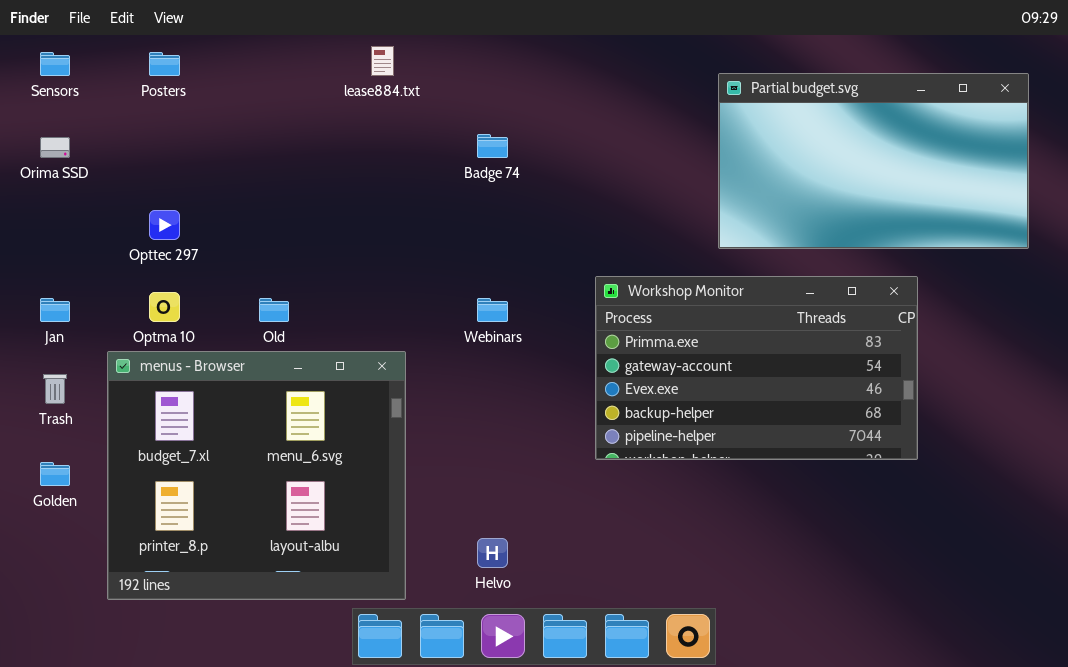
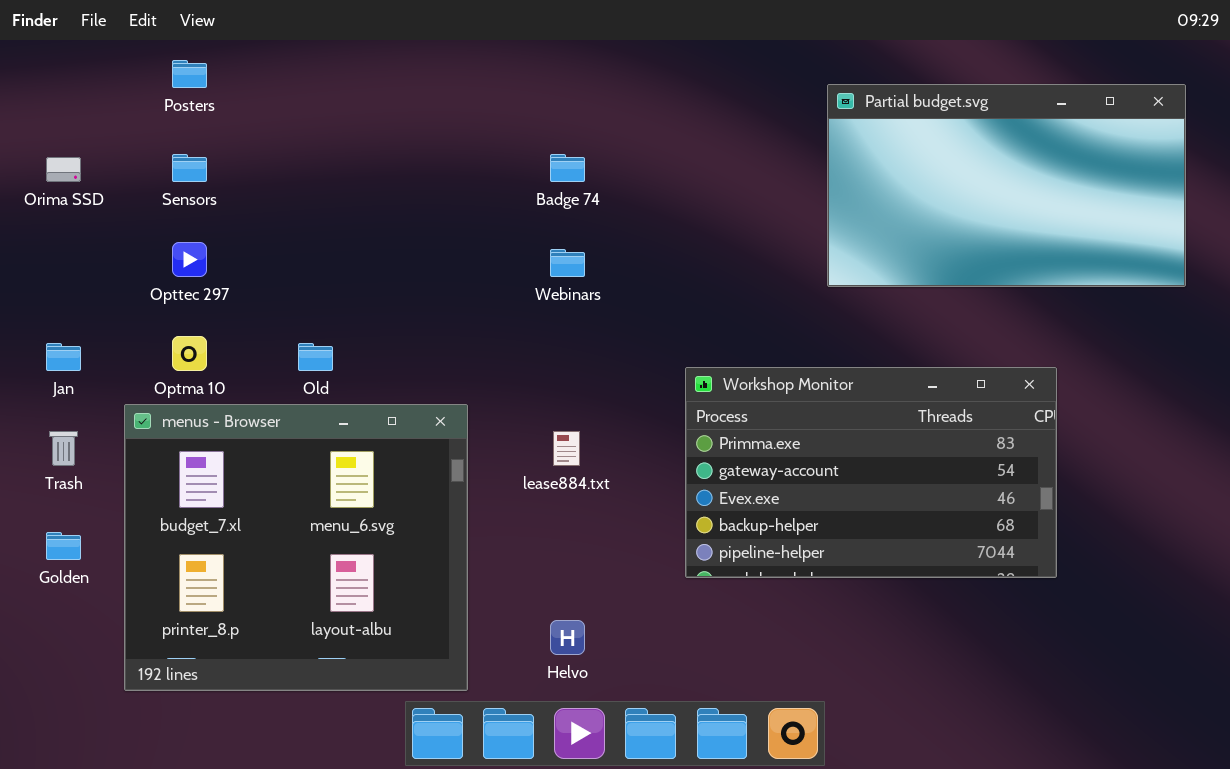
lease884.txt: [371,46,394,76] -> [553,431,580,466], moved
Sensors: [40,52,70,76] -> [172,154,207,182], moved
Workshop Monitor: [595,276,918,460] -> [685,367,1057,578], moved
Webinars: [477,298,508,322] -> [550,249,585,277], moved

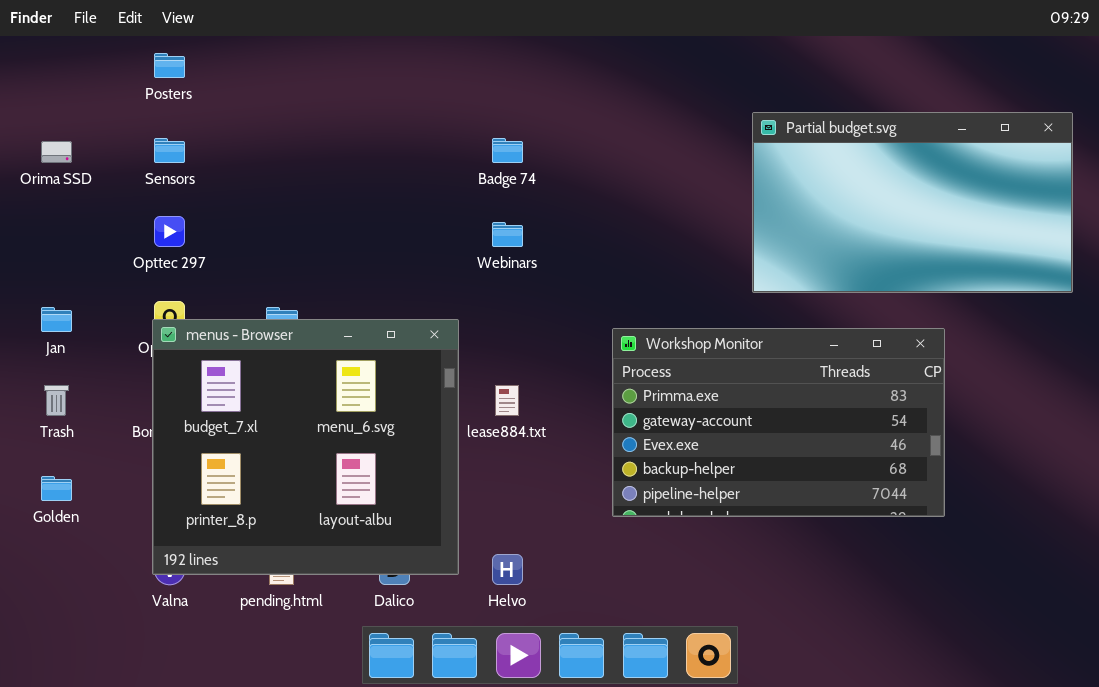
Partial budget.svg: [827,84,1186,287] -> [752,112,1073,293], moved
menus - Browser: [124,404,468,691] -> [152,319,459,575], moved

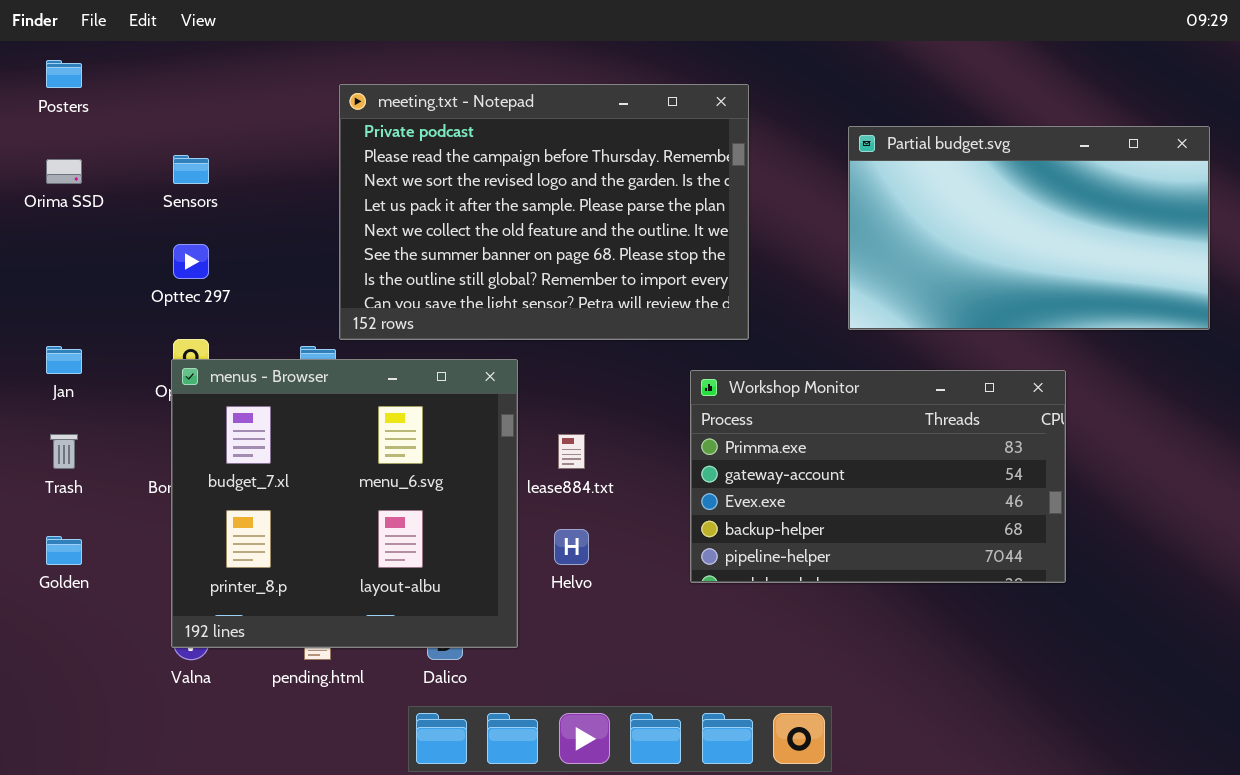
Posters: [154,53,185,78] -> [46,60,82,88], moved
meeting.txt - Notepad: none -> [339,84,749,340], opened
Helvo: [492,554,523,585] -> [554,529,589,565], moved

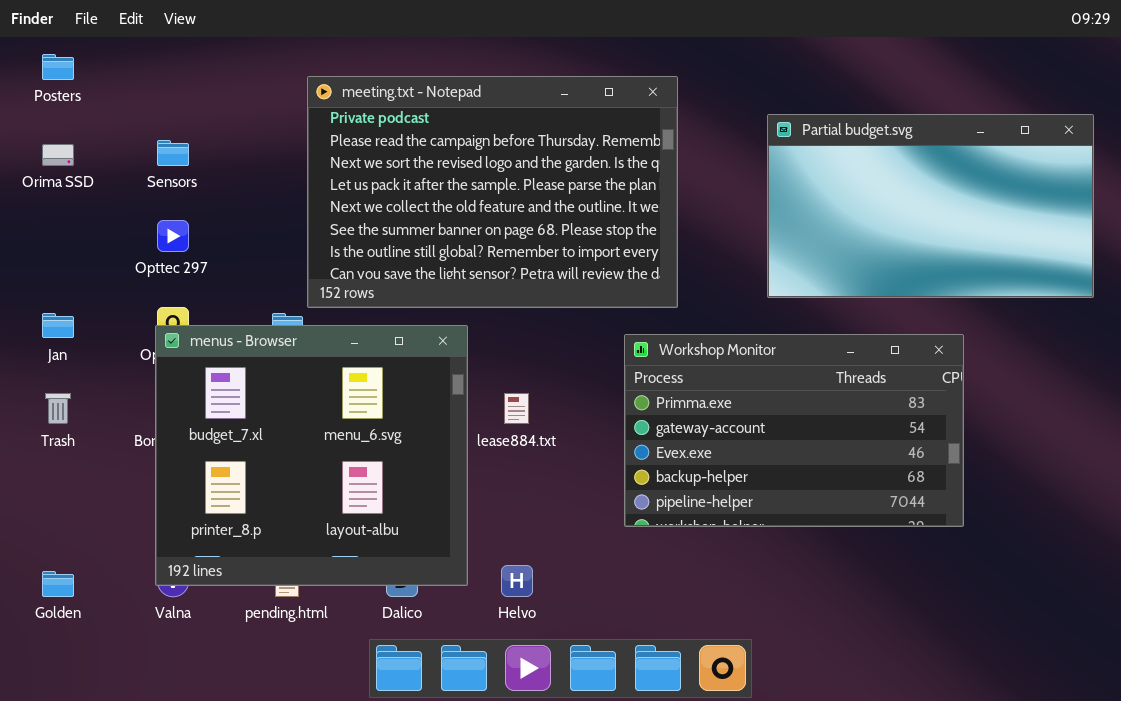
Helvo: [554,529,589,565] -> [501,565,533,597], moved
Golden: [46,536,82,565] -> [42,571,74,597], moved

